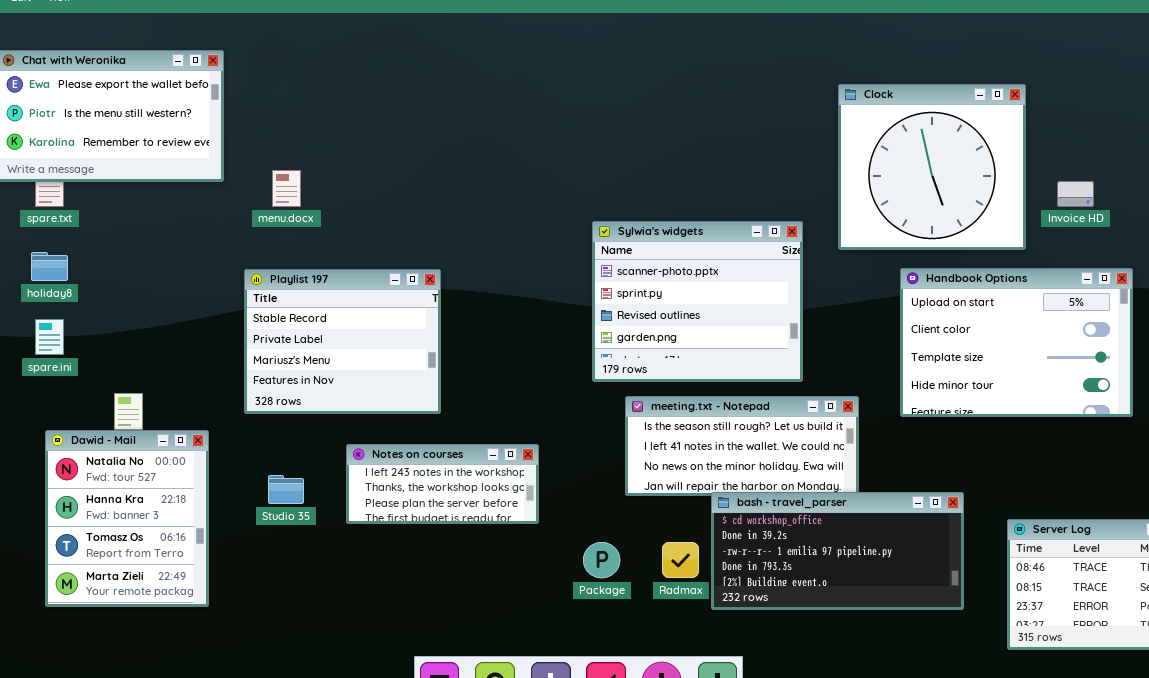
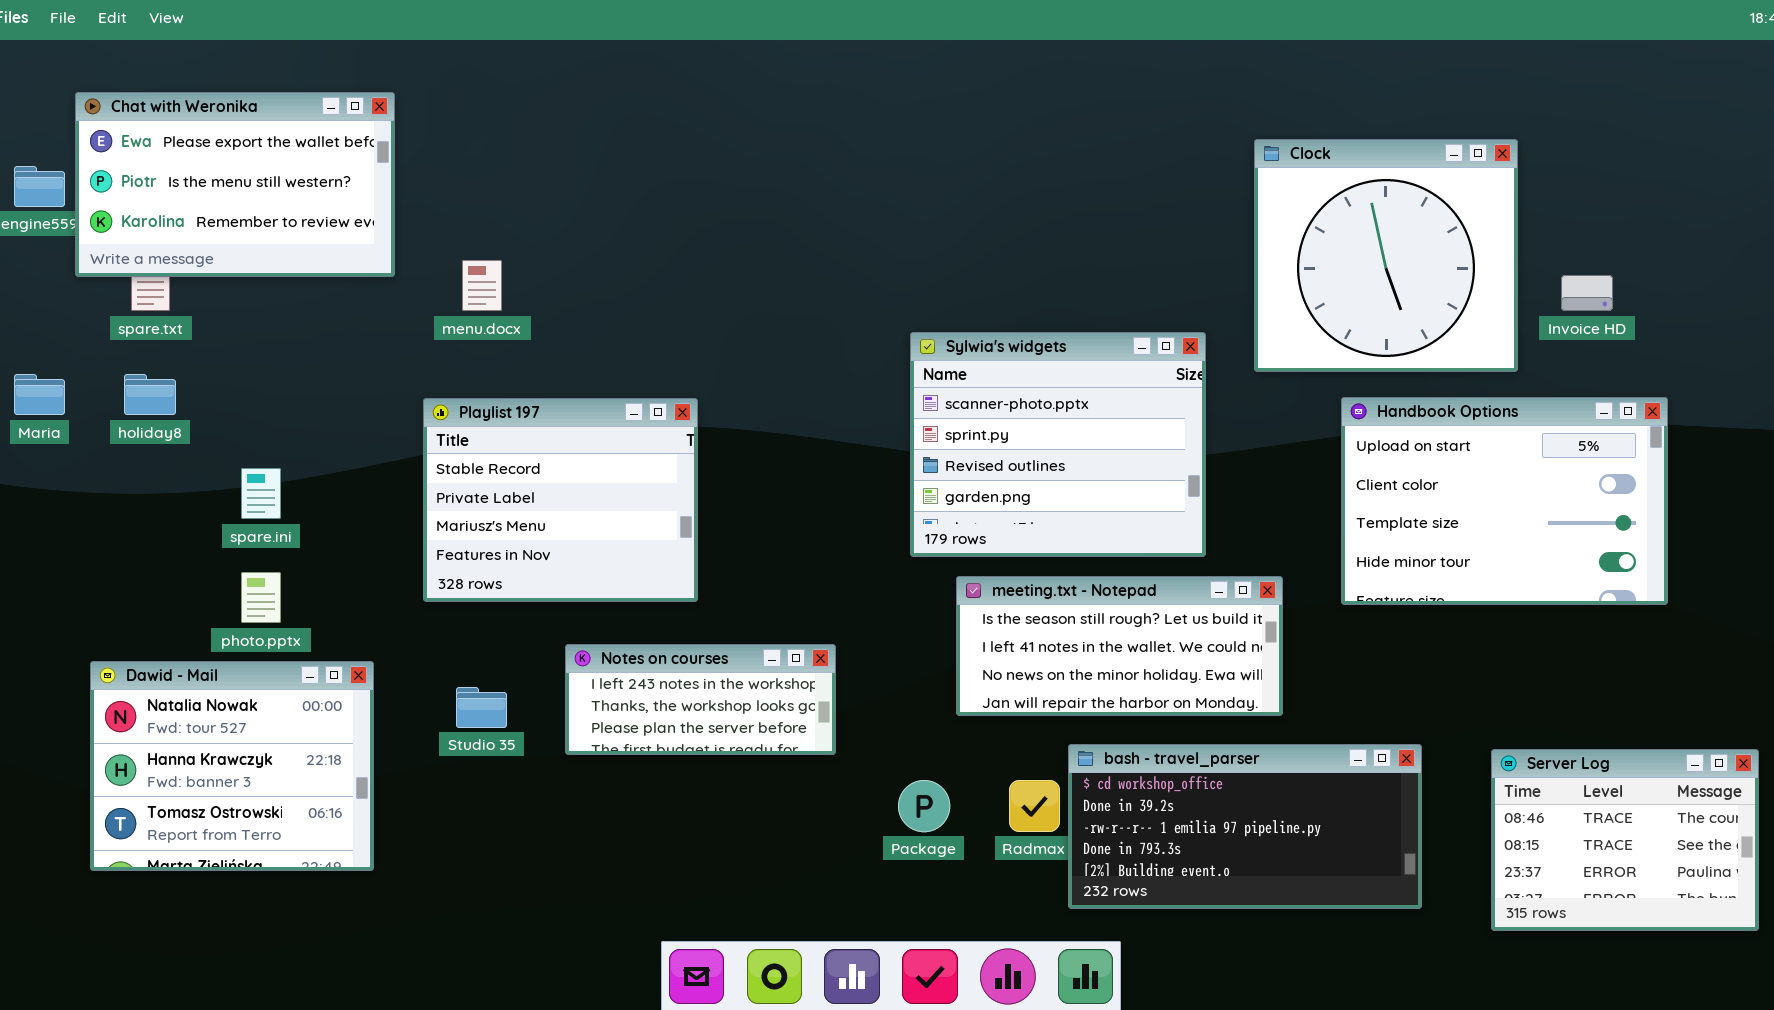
spare.ini: [35,319,64,355] -> [241,468,281,519], moved
Dawid - Mail: [45,430,209,607] -> [90,661,374,871], resized
bash - travel_parser: [711,492,964,610] -> [1068,744,1422,909], moved

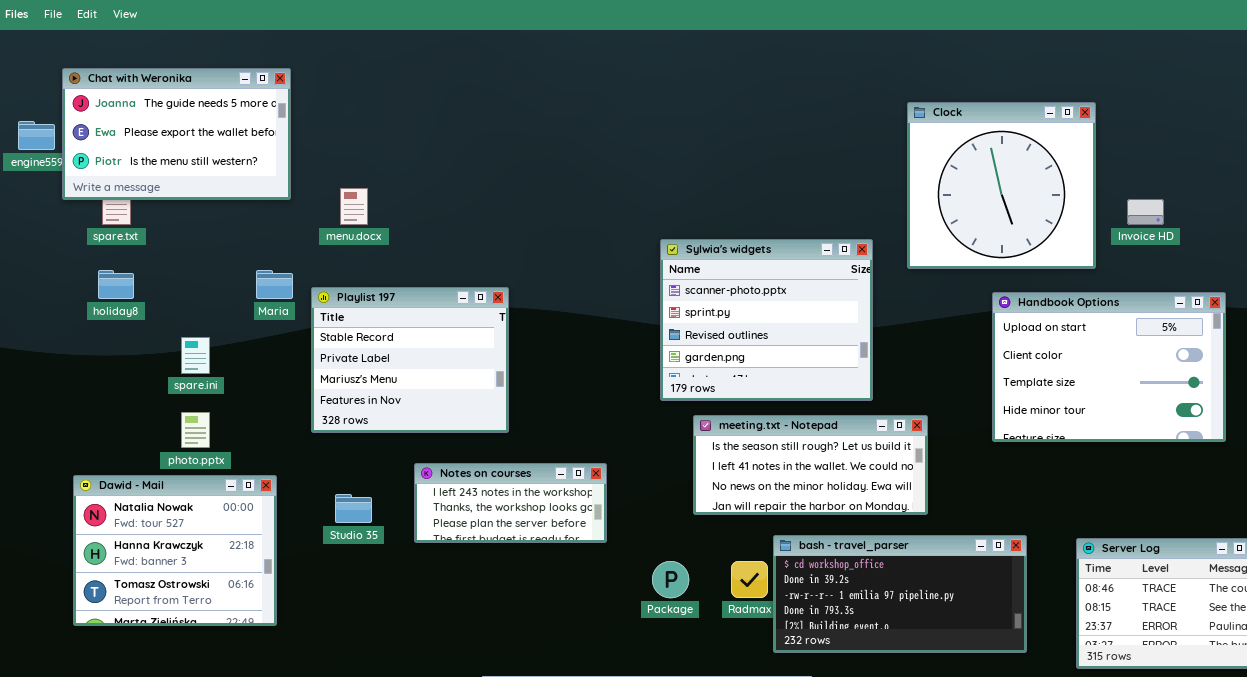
Chat with Weronika: [75,92,395,277] -> [62,68,291,200], scrolled up 1 row
Maria: [14,374,65,415] -> [256,270,293,299], moved
Handbook Options: [1341,397,1668,605] -> [992,292,1226,442], moved

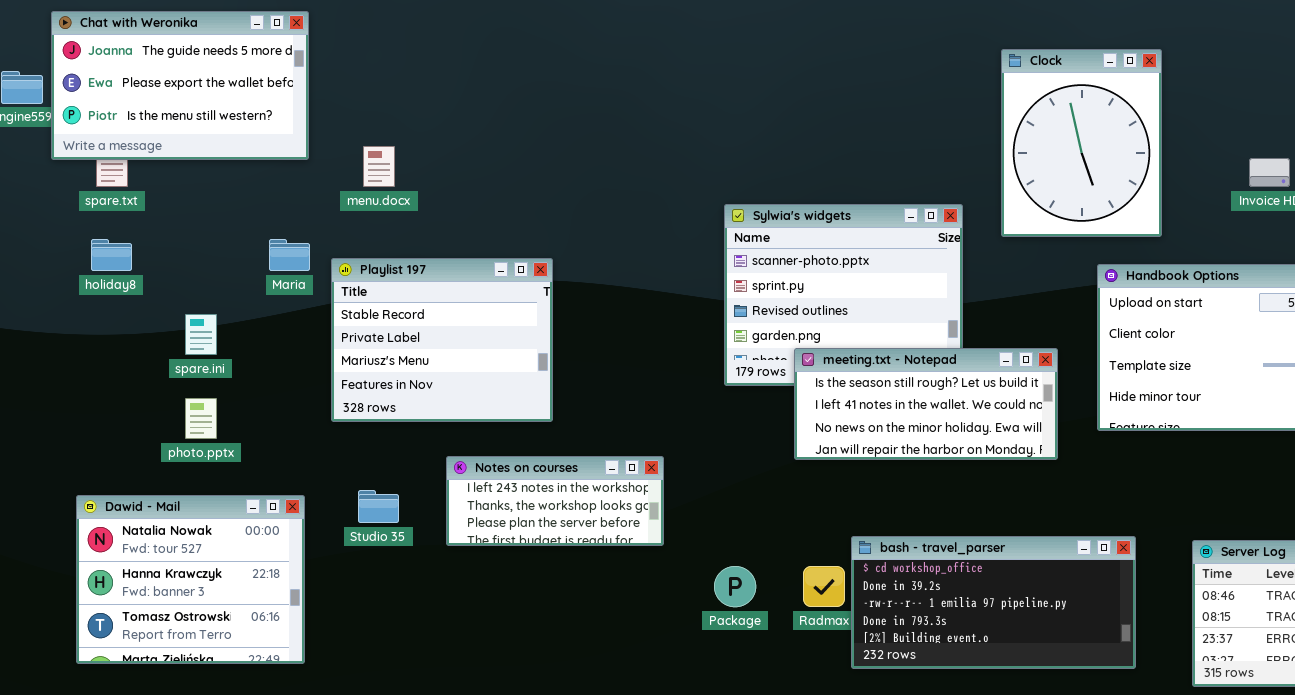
Clock: [907,102,1096,269] -> [1001,49,1162,237], resized
meeting.txt - Notepad: [693,415,928,515] -> [794,348,1058,460], moved
Dawid - Mail: [73,475,277,626] -> [76,495,305,664], moved

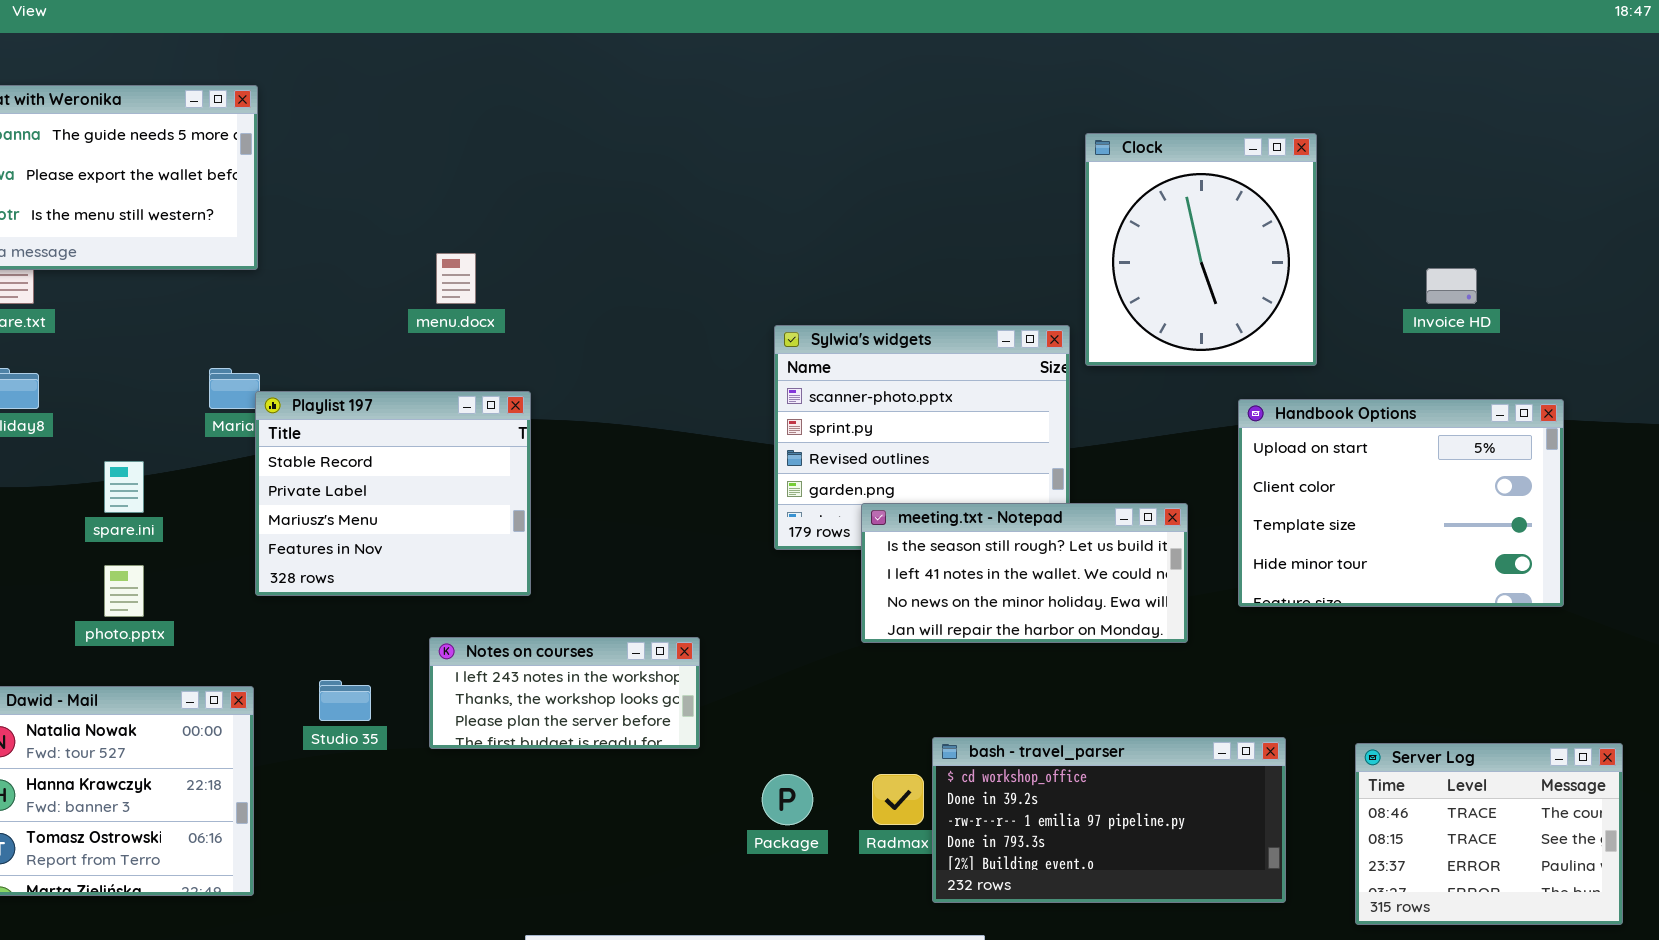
Clock: [1001,49,1162,237] -> [1085,133,1317,366], resized
menu.docx: [363,146,395,187] -> [436,253,476,304], moved
Playlist 197: [331,258,553,422] -> [255,391,531,596], moved

